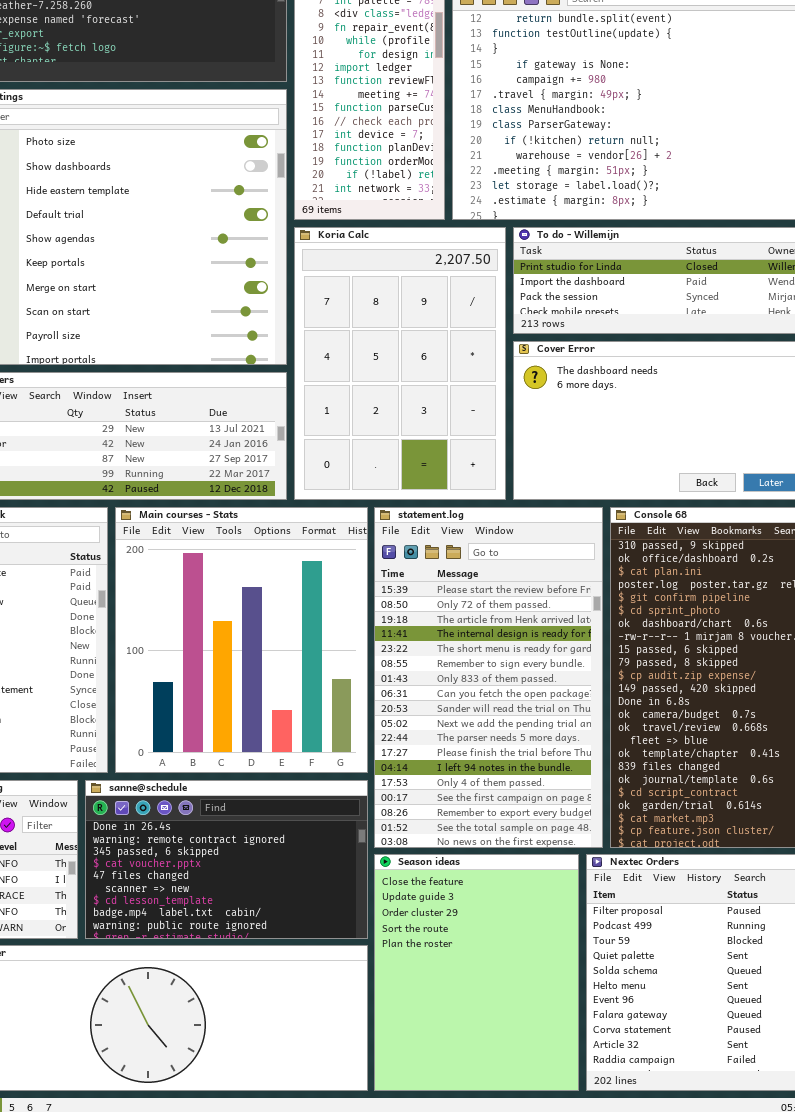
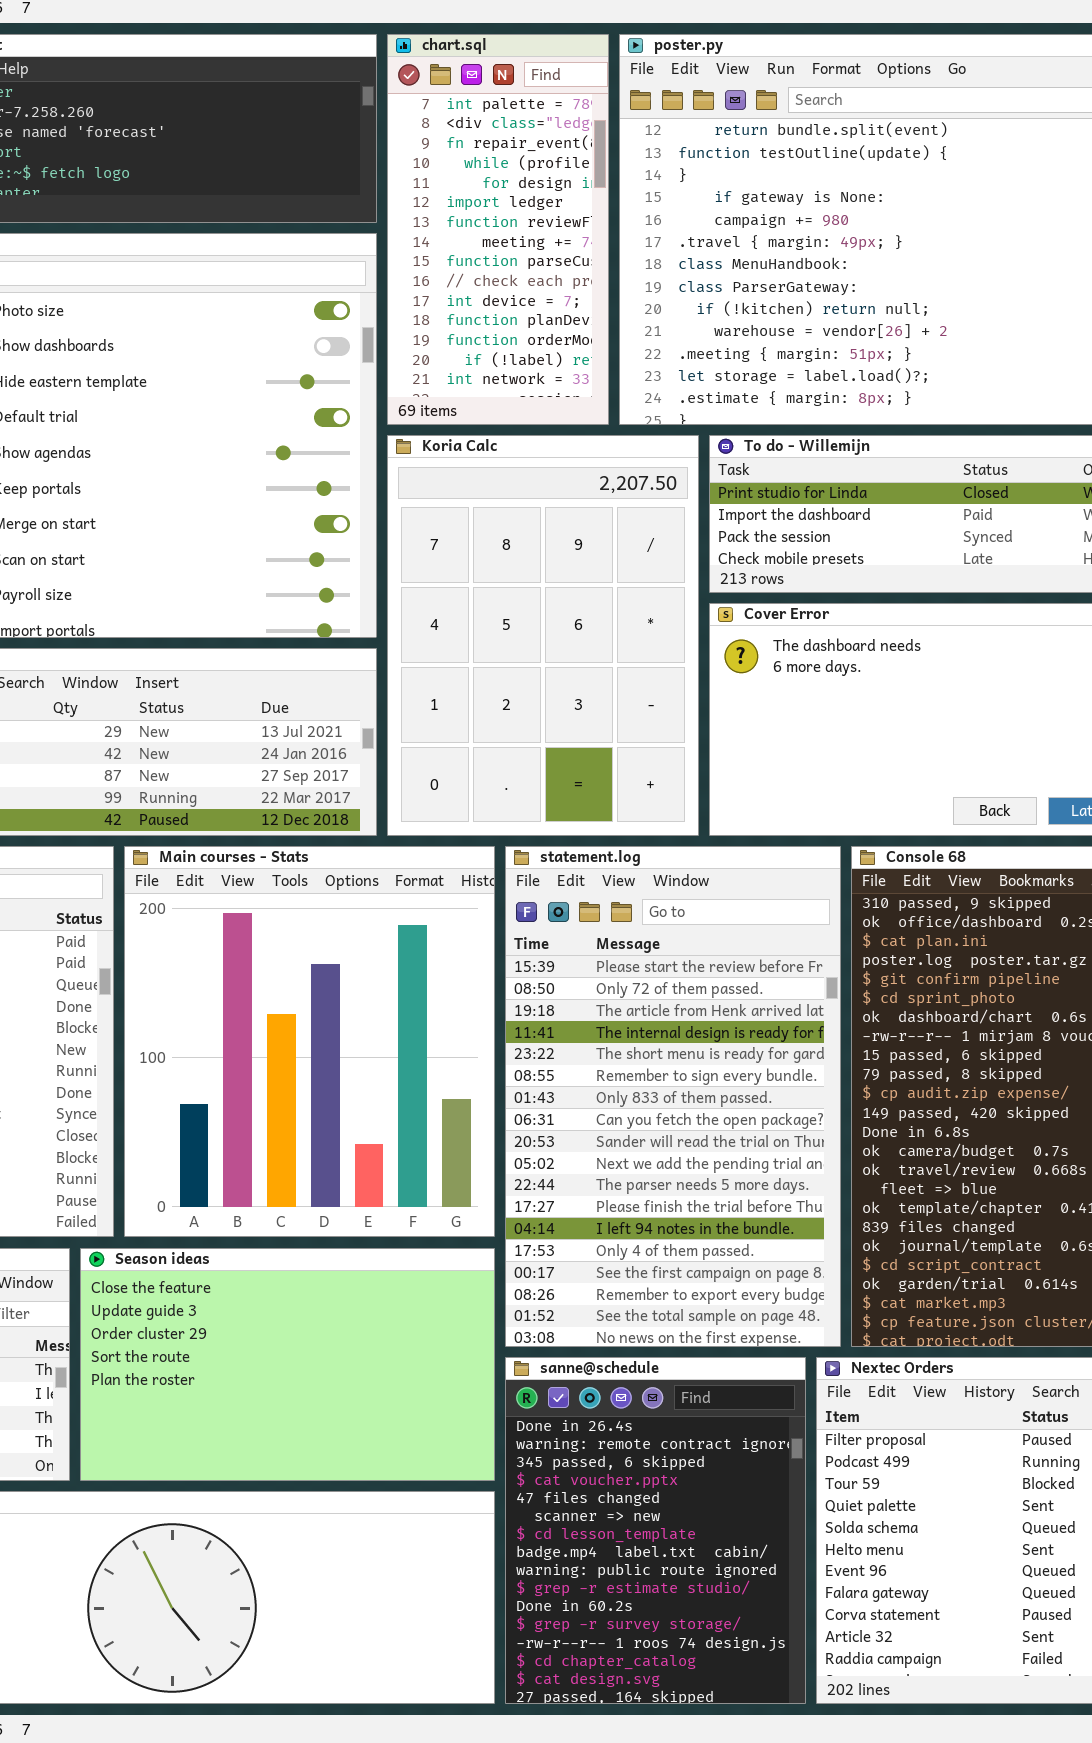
sanne@schedule: [85,780,368,939] -> [505,1357,806,1704], moved, resized
Season ideas: [374,854,579,1091] -> [80,1248,495,1481], moved, resized

